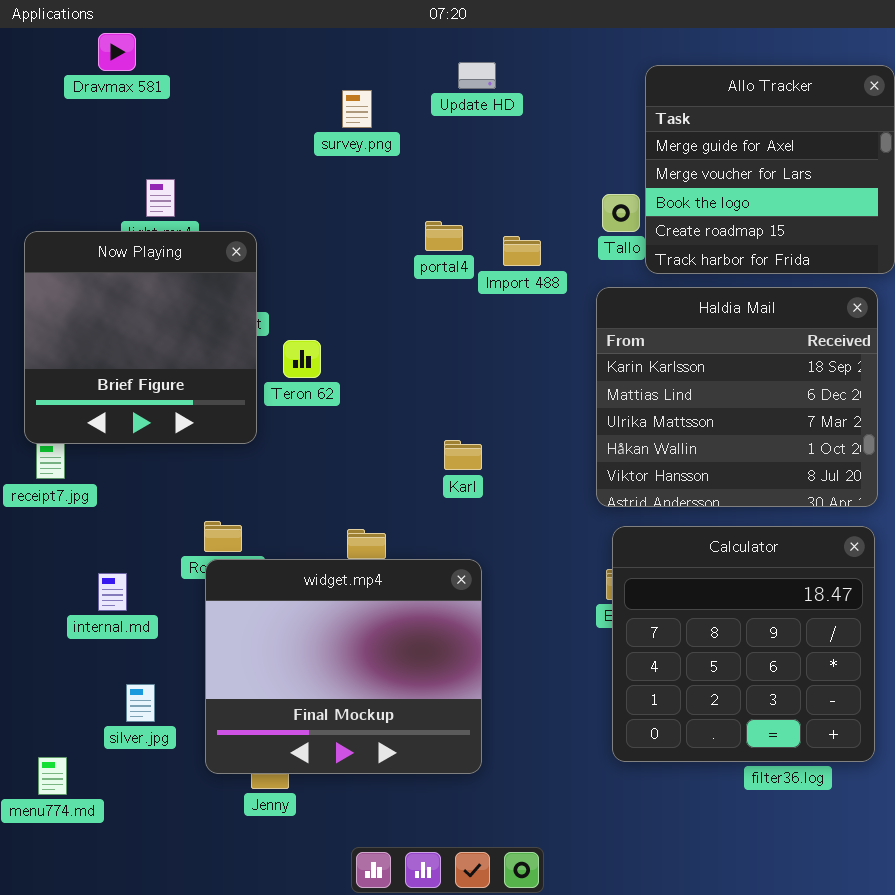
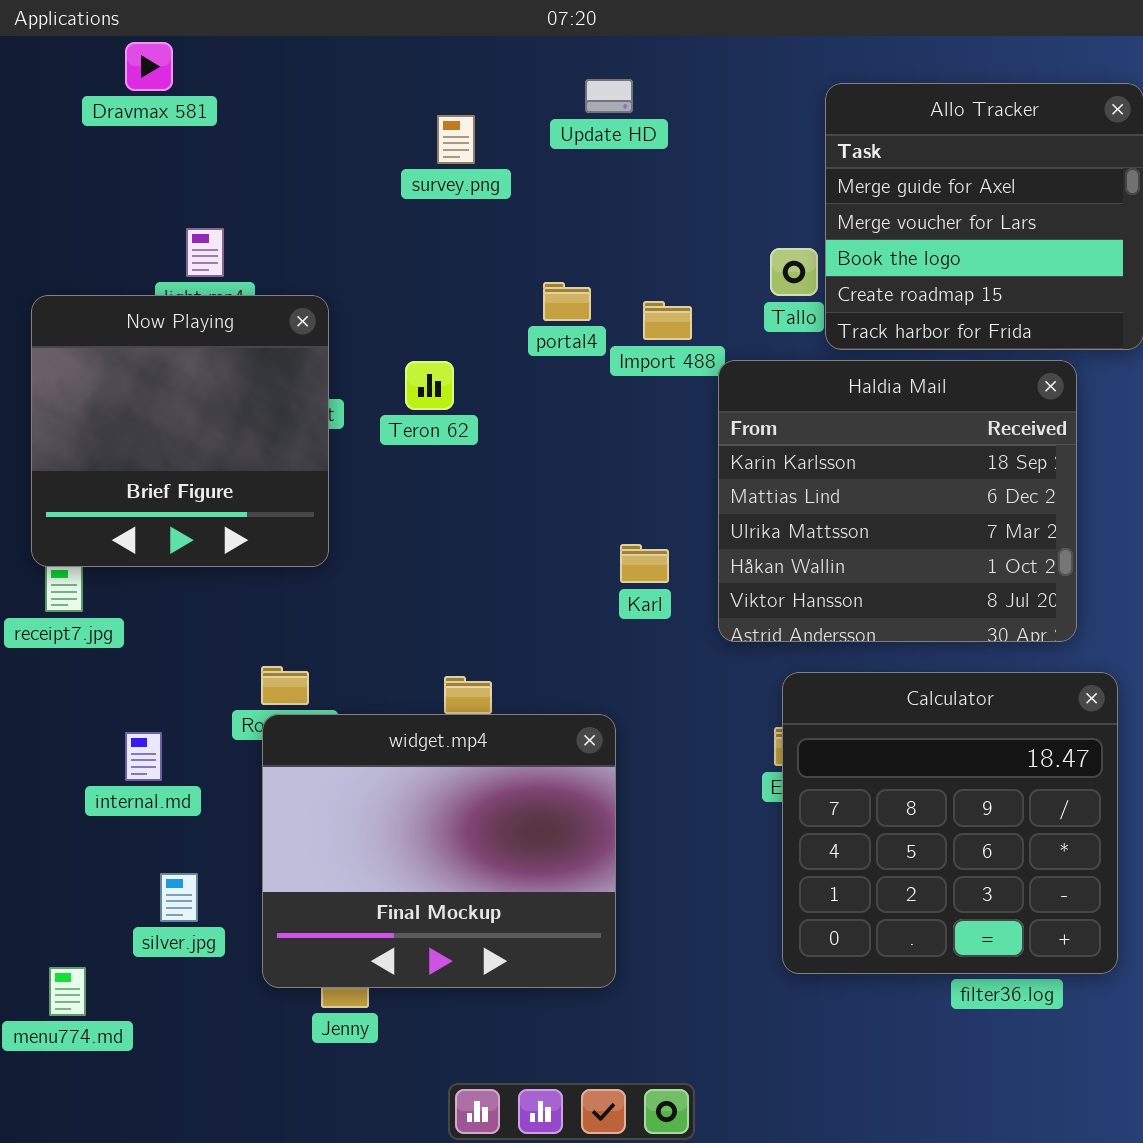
Haldia Mail: [596,287,878,507] -> [718,360,1077,642], moved
Teron 62: [283,340,321,378] -> [405,361,454,410], moved
Karl: [444,440,482,470] -> [620,544,669,583], moved

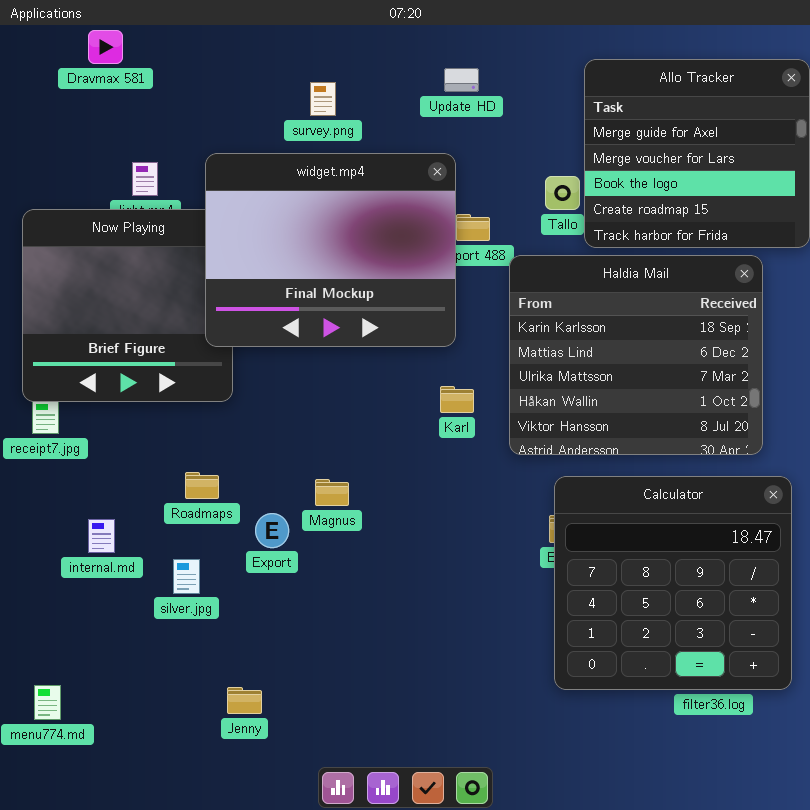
Update HD: [585,79,633,113] -> [444,68,479,92], moved
widget.mp4: [262,714,616,988] -> [205,153,456,347], moved
silver.jpg: [160,873,198,922] -> [173,559,200,594], moved

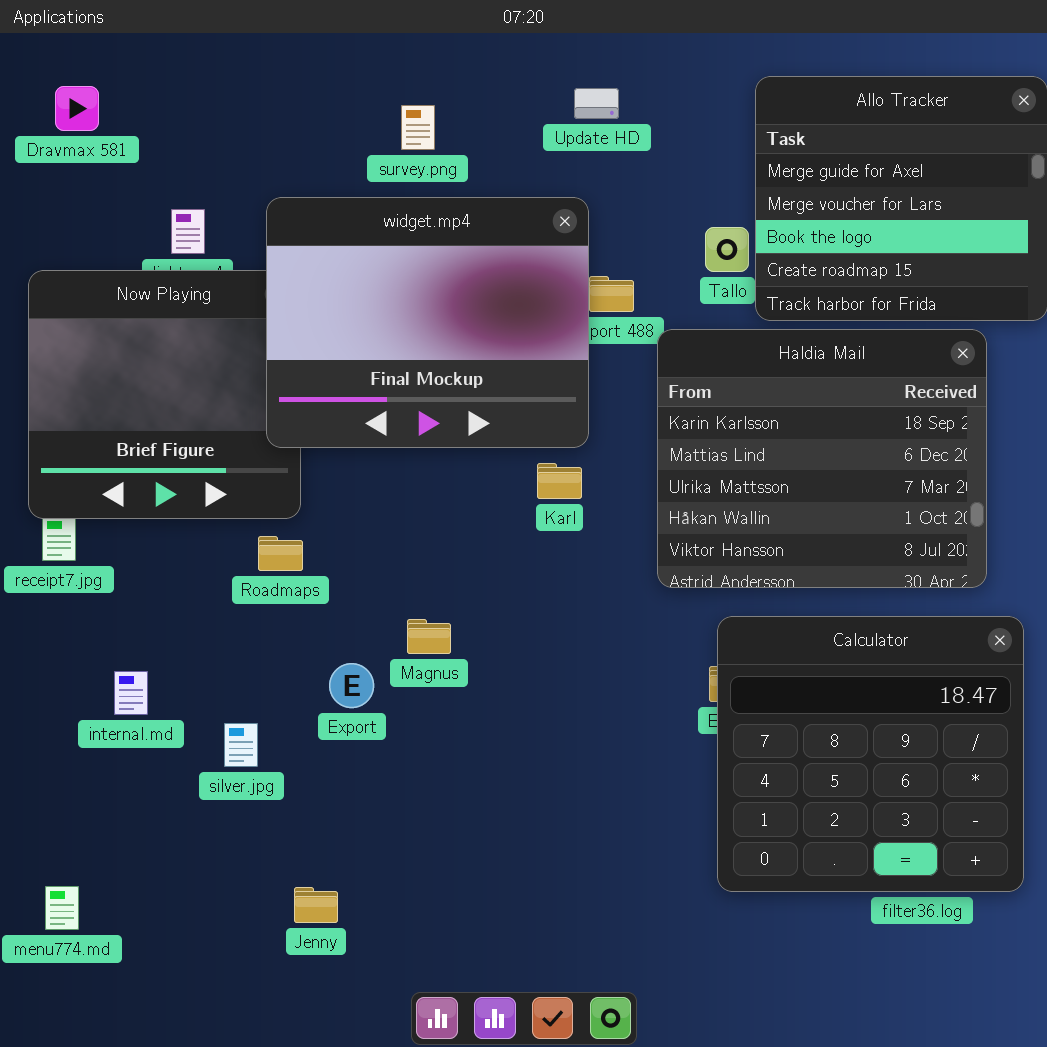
Dravmax 581: [88,30,123,64] -> [55,86,99,131], moved
Karl: [440,386,474,413] -> [537,463,582,499], moved
Roadmaps: [185,472,219,499] -> [258,536,303,571], moved

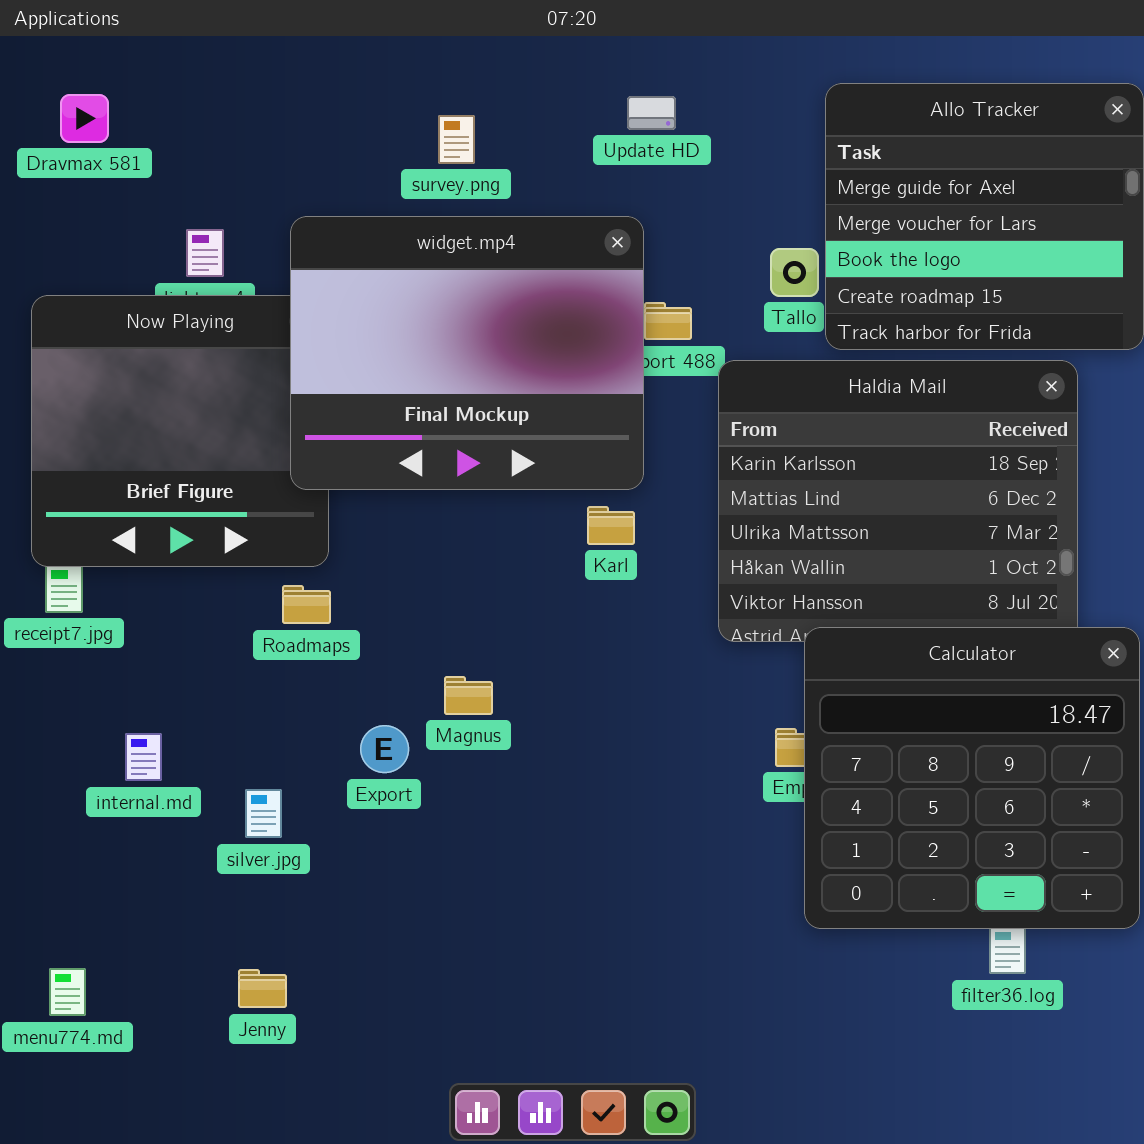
Calculator: [717,616,1024,892] -> [804,627,1140,929], moved
Jenny: [294,887,338,923] -> [238,969,287,1008], moved

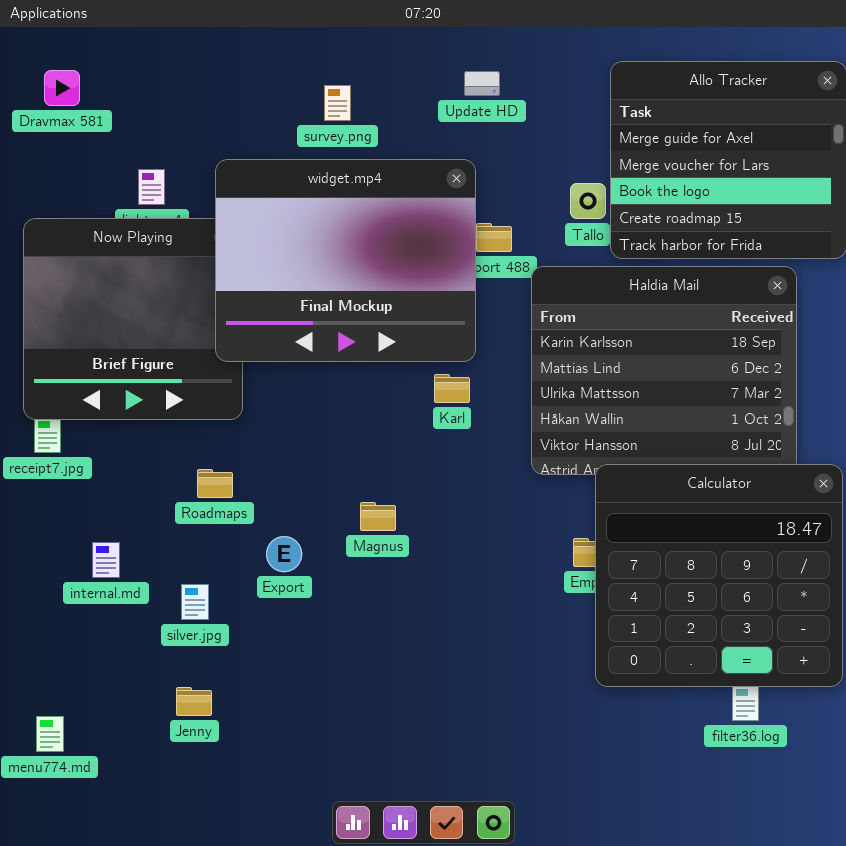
Roadmaps: [282,585,331,624] -> [197,469,233,498], moved
Magnus: [444,676,493,715] -> [360,502,396,531], moved
Jenny: [238,969,287,1008] -> [176,687,212,716], moved

